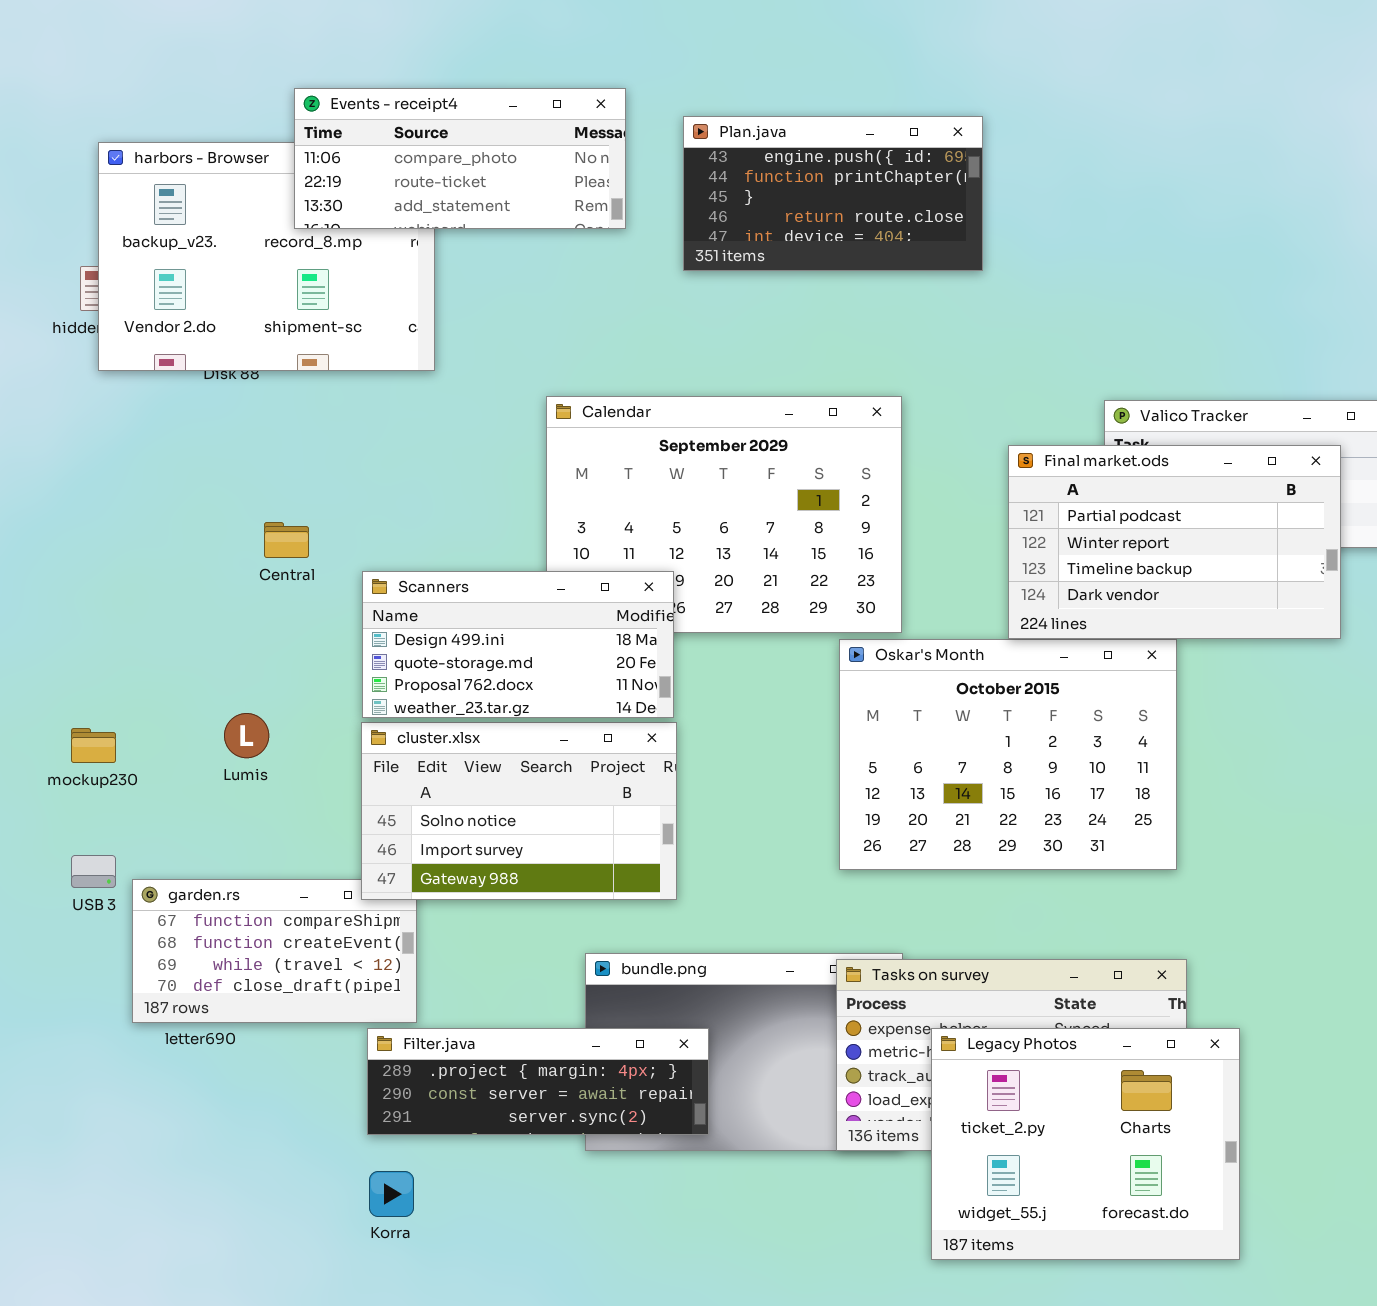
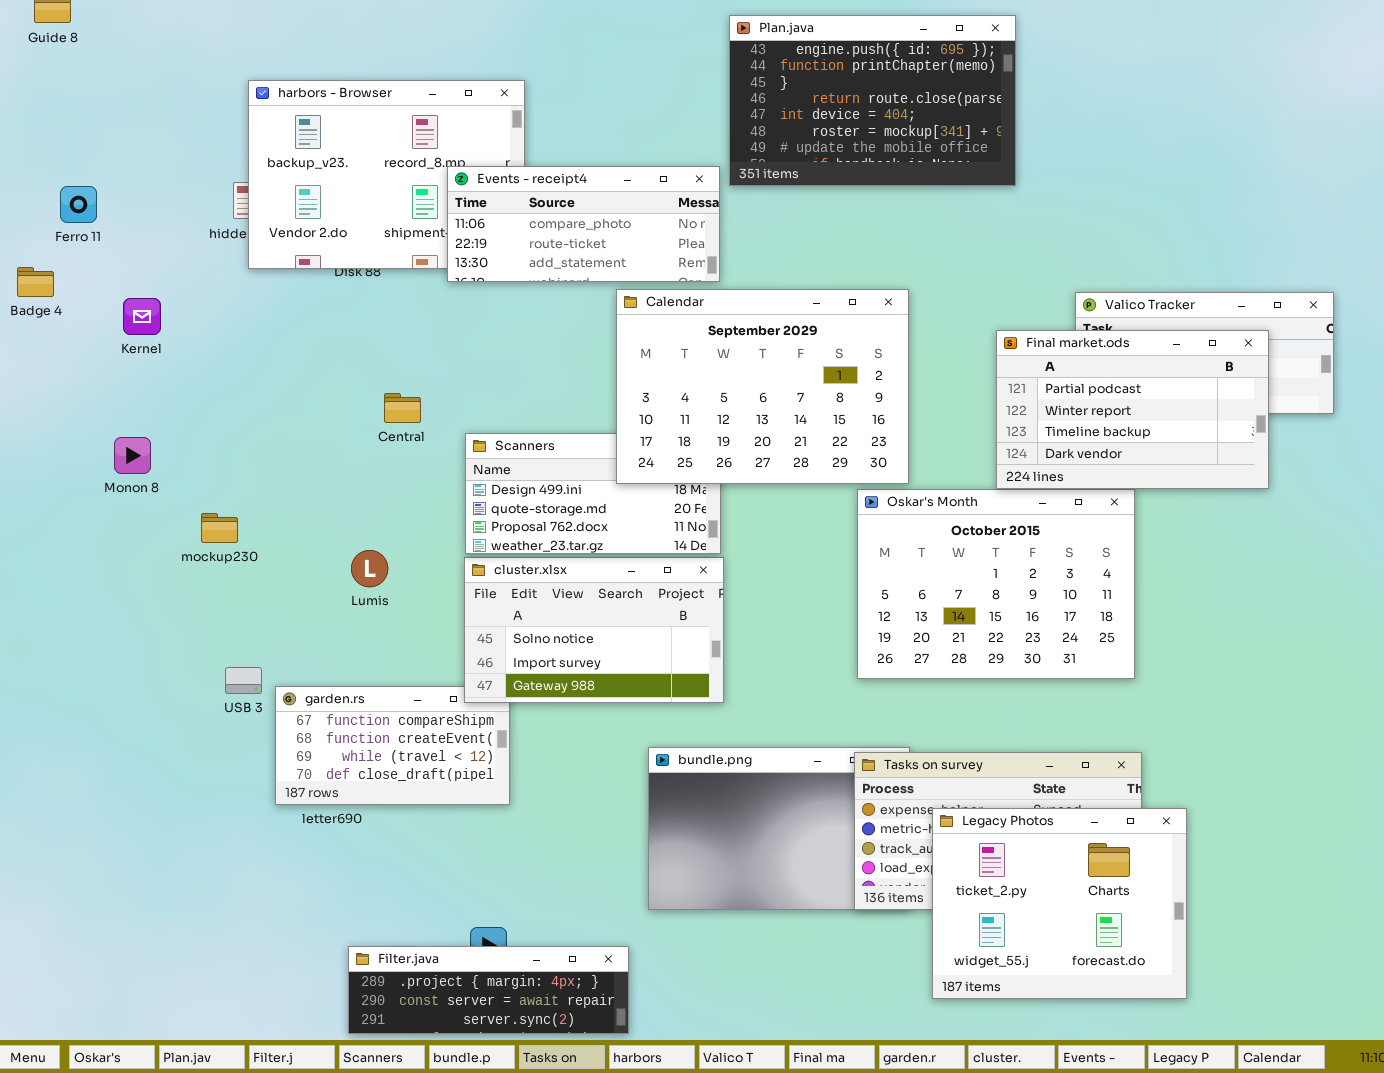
Events - receipt4: [294,88,626,229] -> [447,166,720,282], moved
Plan.java: [683,116,983,271] -> [729,15,1016,186], resized
Calendar: [546,396,902,633] -> [616,289,909,484], raised
mockup230: [71,728,116,763] -> [201,513,238,543], moved
Filter.java: [367,1028,709,1135] -> [348,946,629,1034], moved

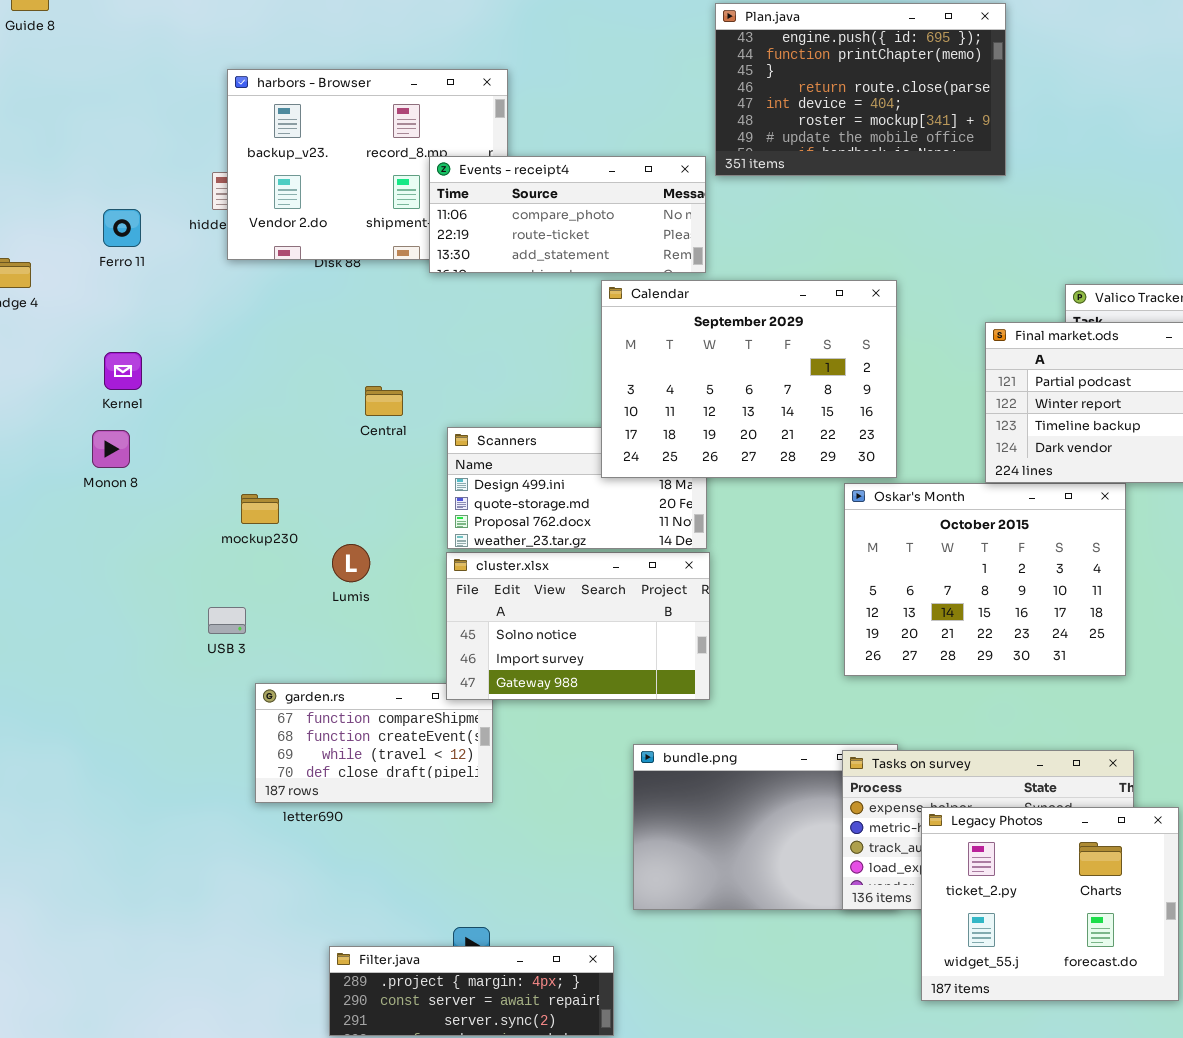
Ferro 11: [60,186,97,223] -> [103,209,141,247], moved
Kernel: [123,298,161,335] -> [104,352,142,390], moved
mockup230: [201,513,238,543] -> [241,494,279,524], moved
USB 3: [225,667,262,694] -> [208,607,246,634], moved

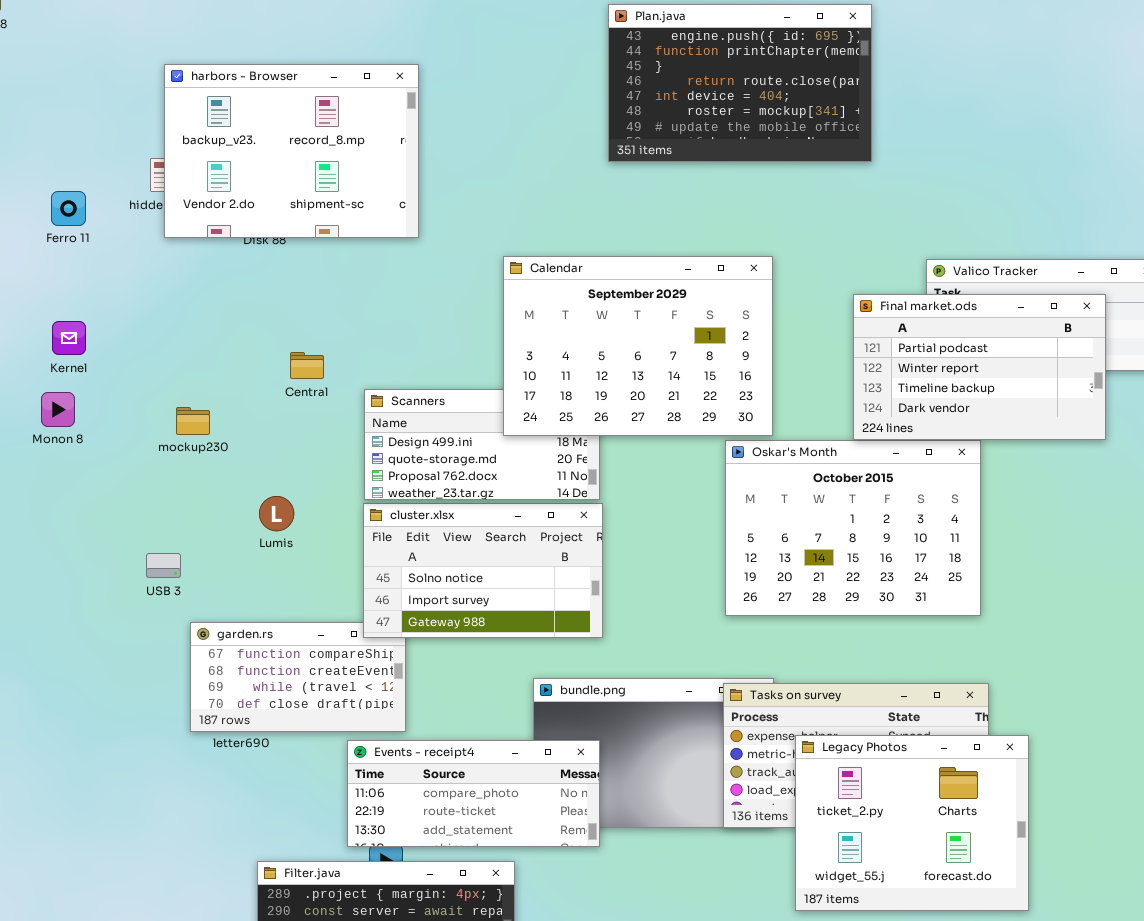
Events - receipt4: [429,156,706,273] -> [347,740,600,847], moved
mockup230: [241,494,279,524] -> [176,407,210,435], moved

